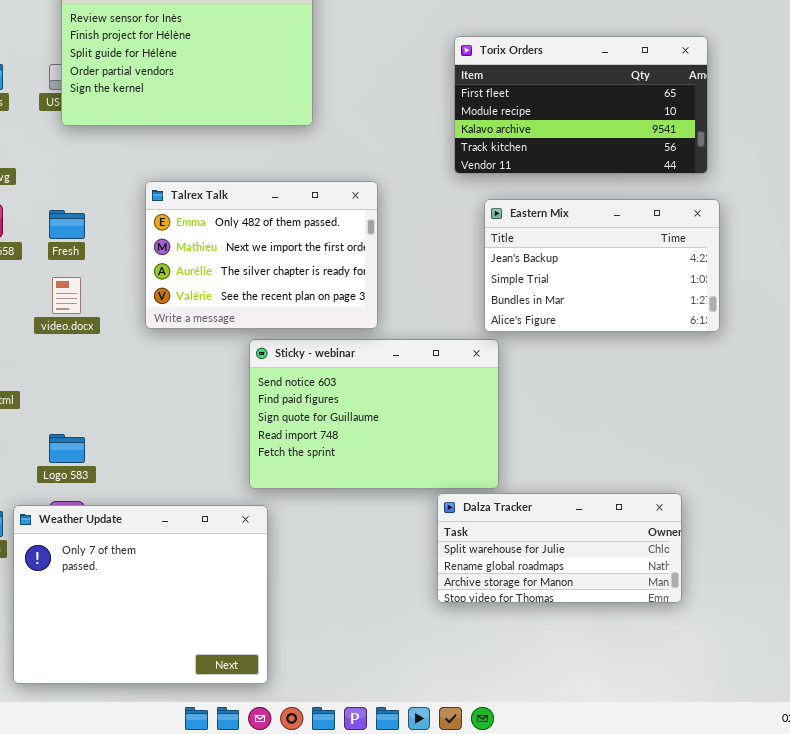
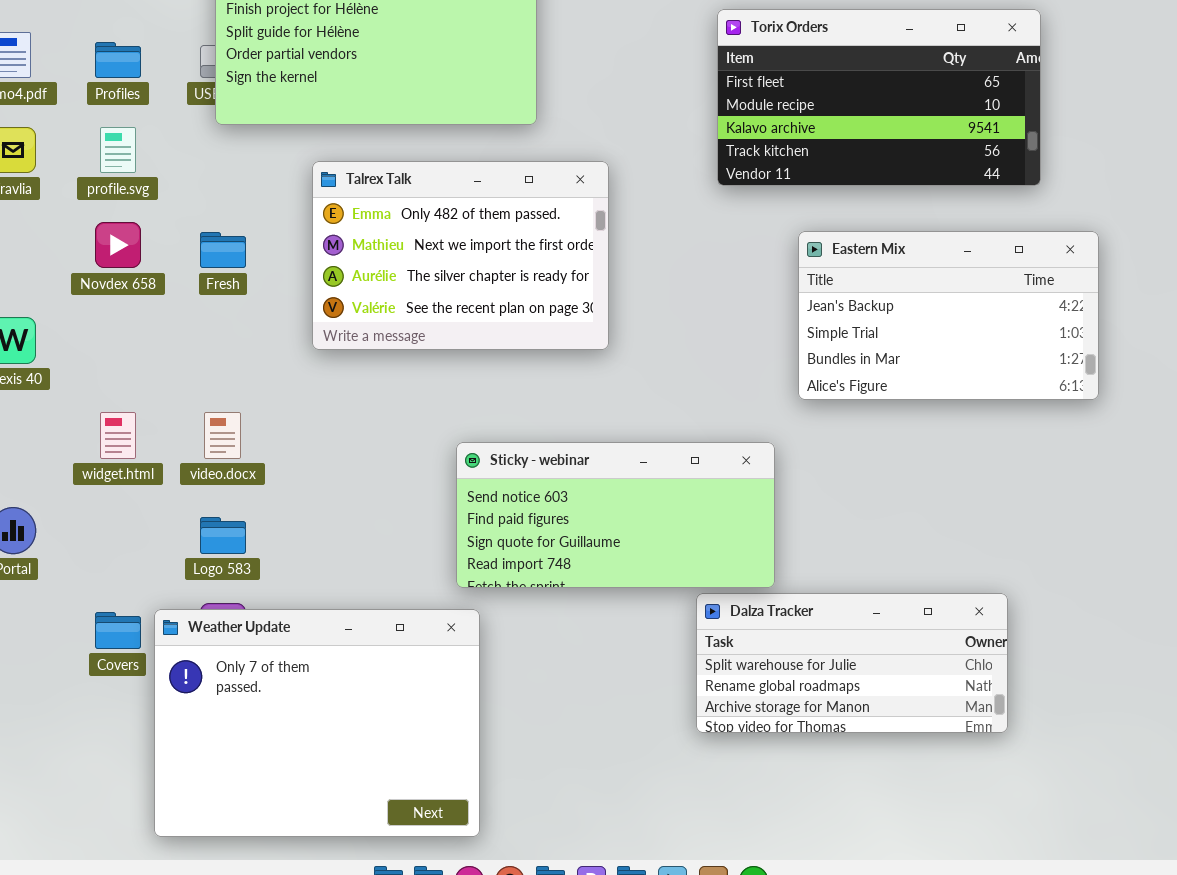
Talrex Talk: [145,181,378,329] -> [312,161,609,350], moved
Eastern Mix: [484,199,720,332] -> [798,231,1099,400], moved
video.docx: [52,277,81,314] -> [204,412,241,459], moved
Sticky - webinar: [249,339,499,489] -> [456,442,775,588], resized

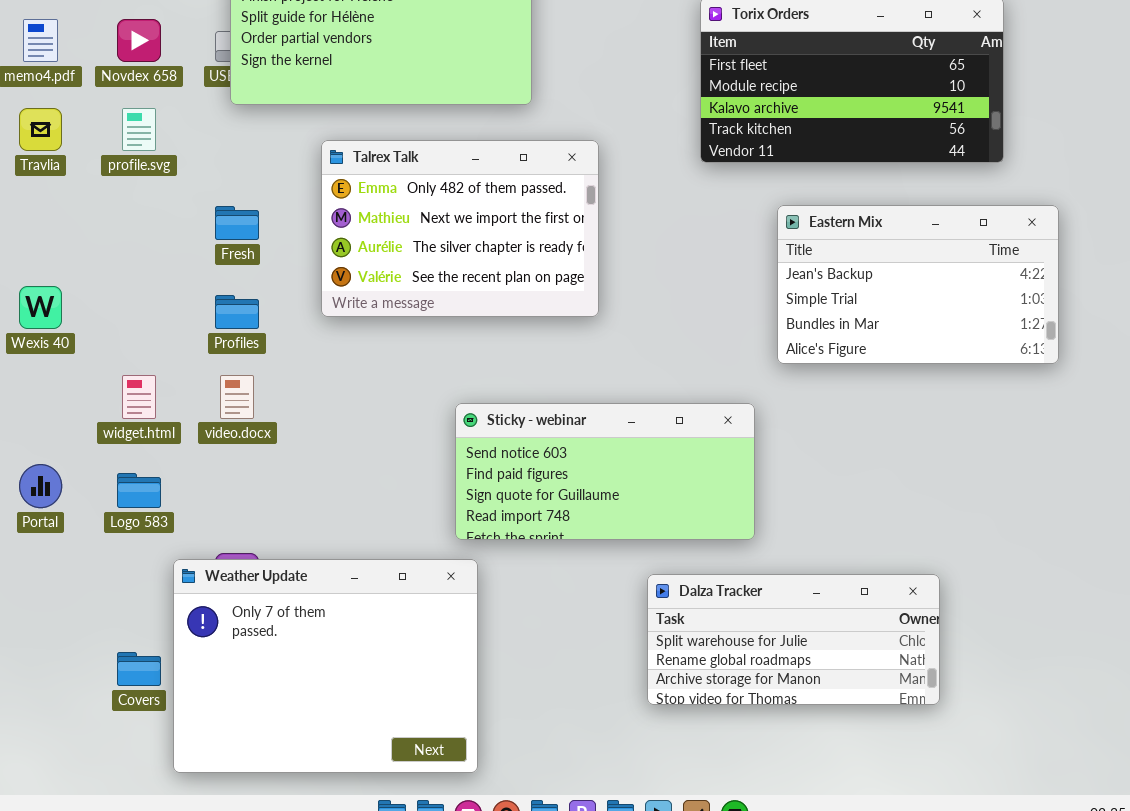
Profiles: [95,42,141,78] -> [215,295,259,329], moved
Novdex 658: [95,222,141,268] -> [117,19,161,62], moved
Logo 583: [200,517,246,554] -> [117,473,161,508], moved
Dalza Tracker: [696,593,1008,733] -> [647,574,940,705], moved
Covers: [95,612,141,649] -> [117,652,161,686], moved

